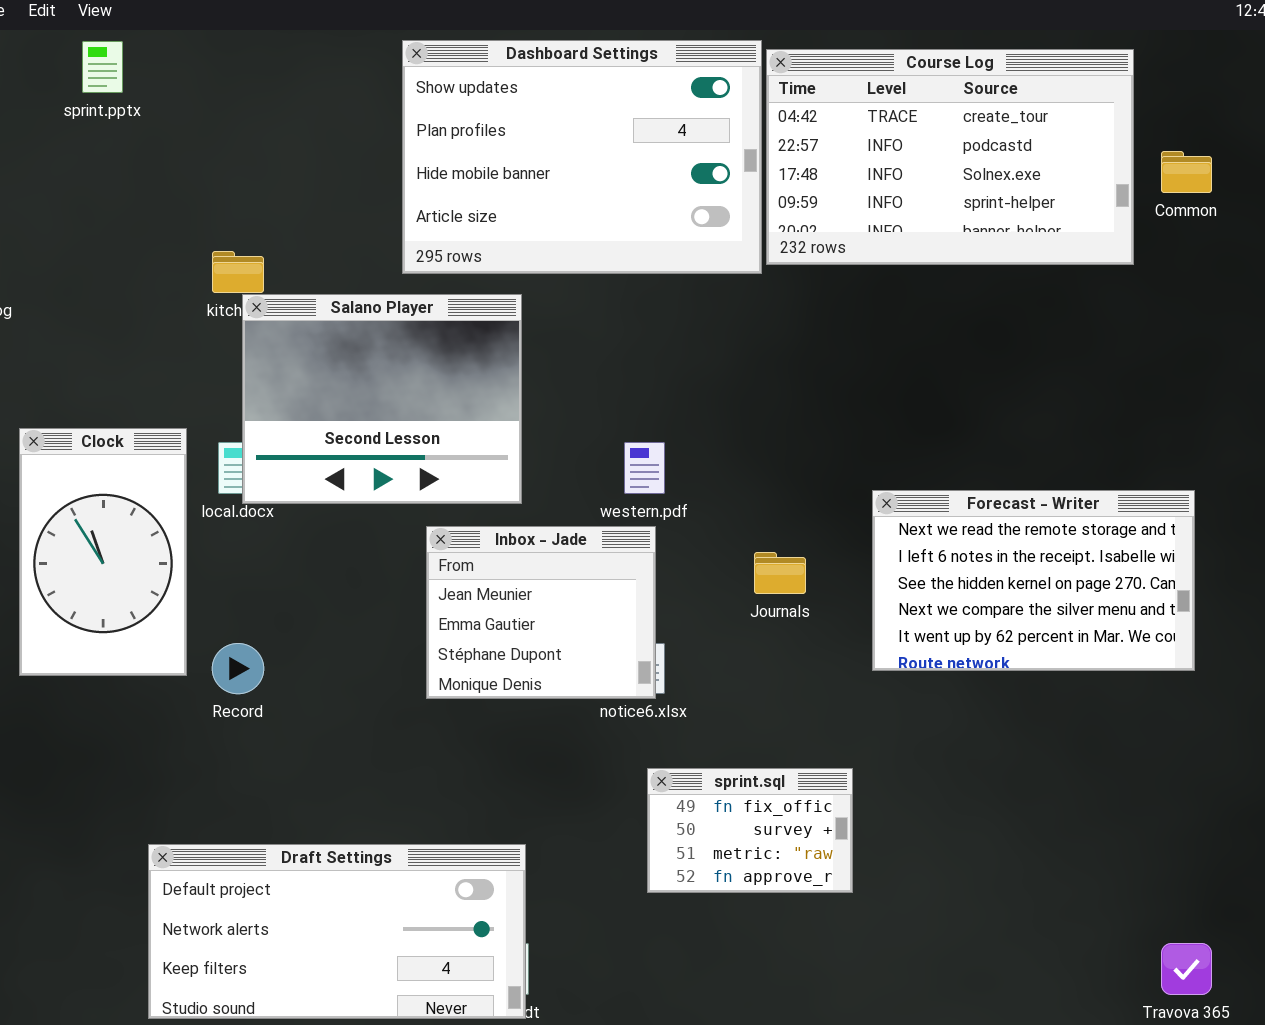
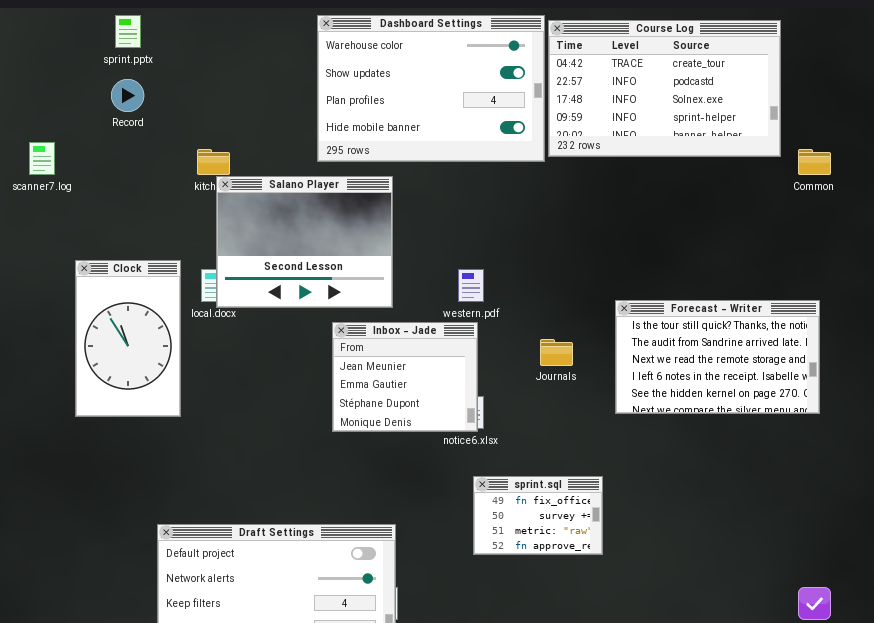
Dashboard Settings: [402,40,762,274] -> [317,15,545,162], scrolled up 1 row
Common: [1161,151,1212,193] -> [798,149,831,175], moved
Forecast - Writer: [872,490,1195,671] -> [615,300,820,414], scrolled up 2 rows
Record: [212,643,264,694] -> [111,79,144,112], moved

